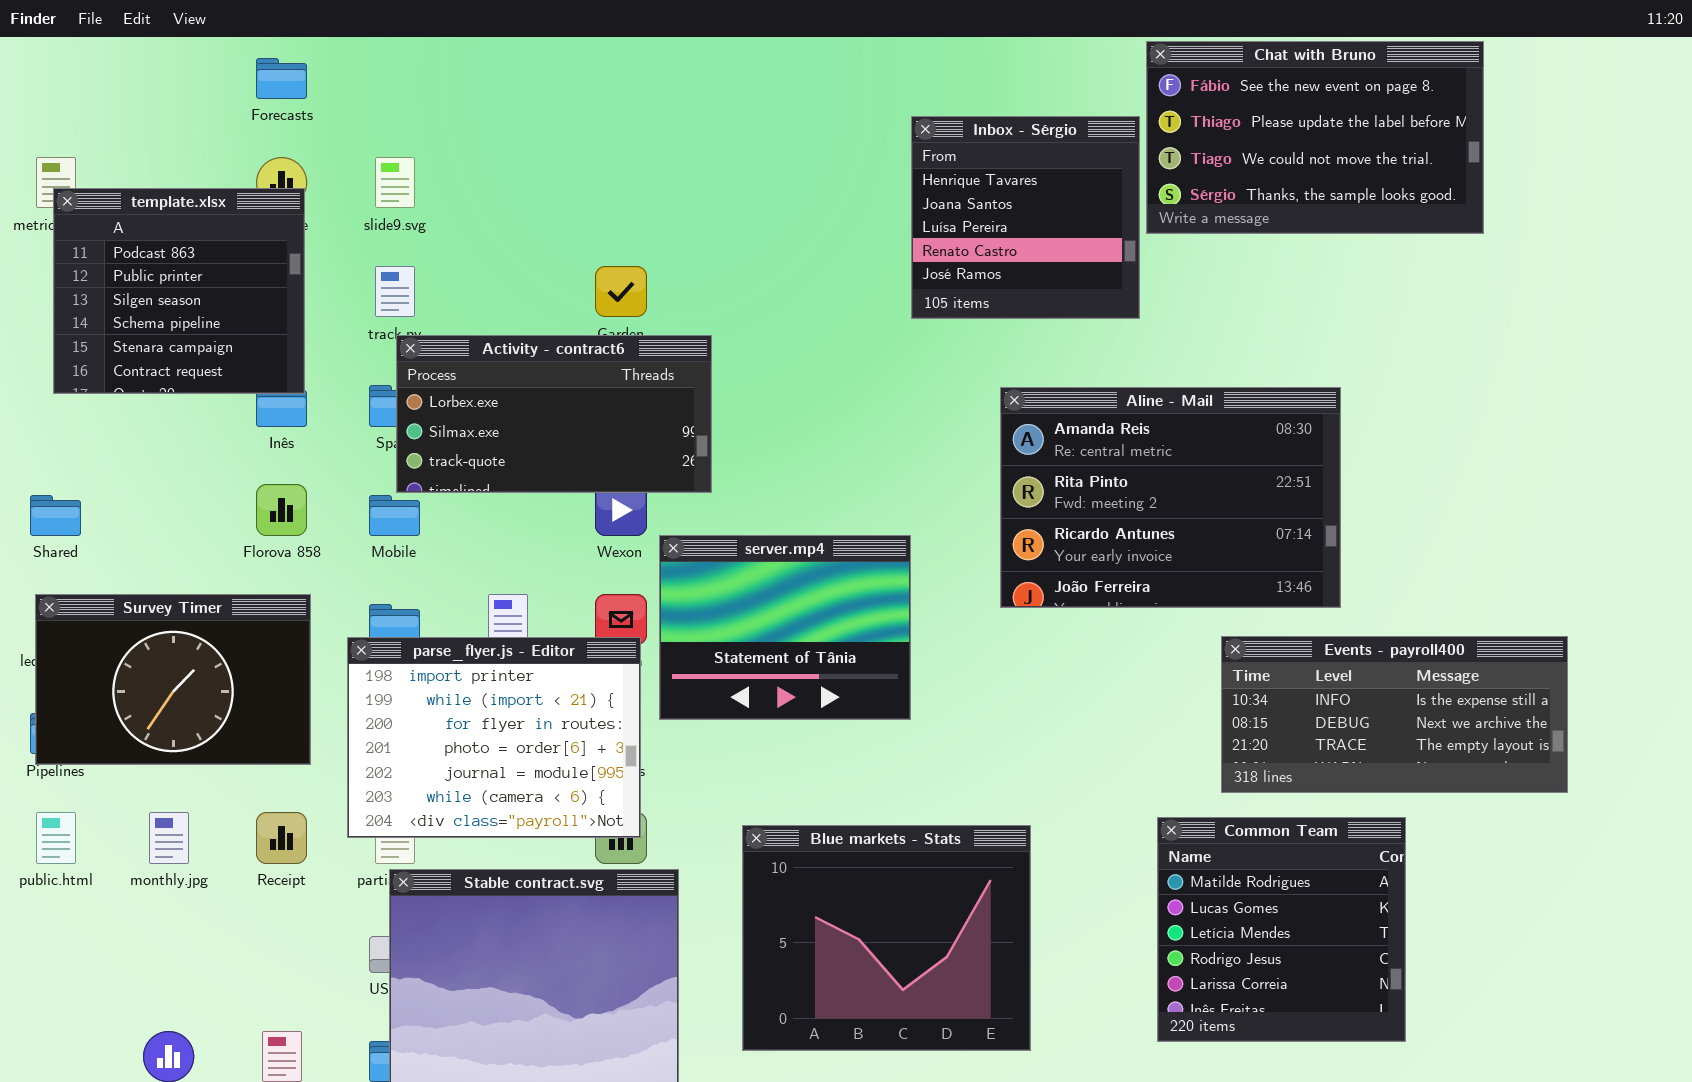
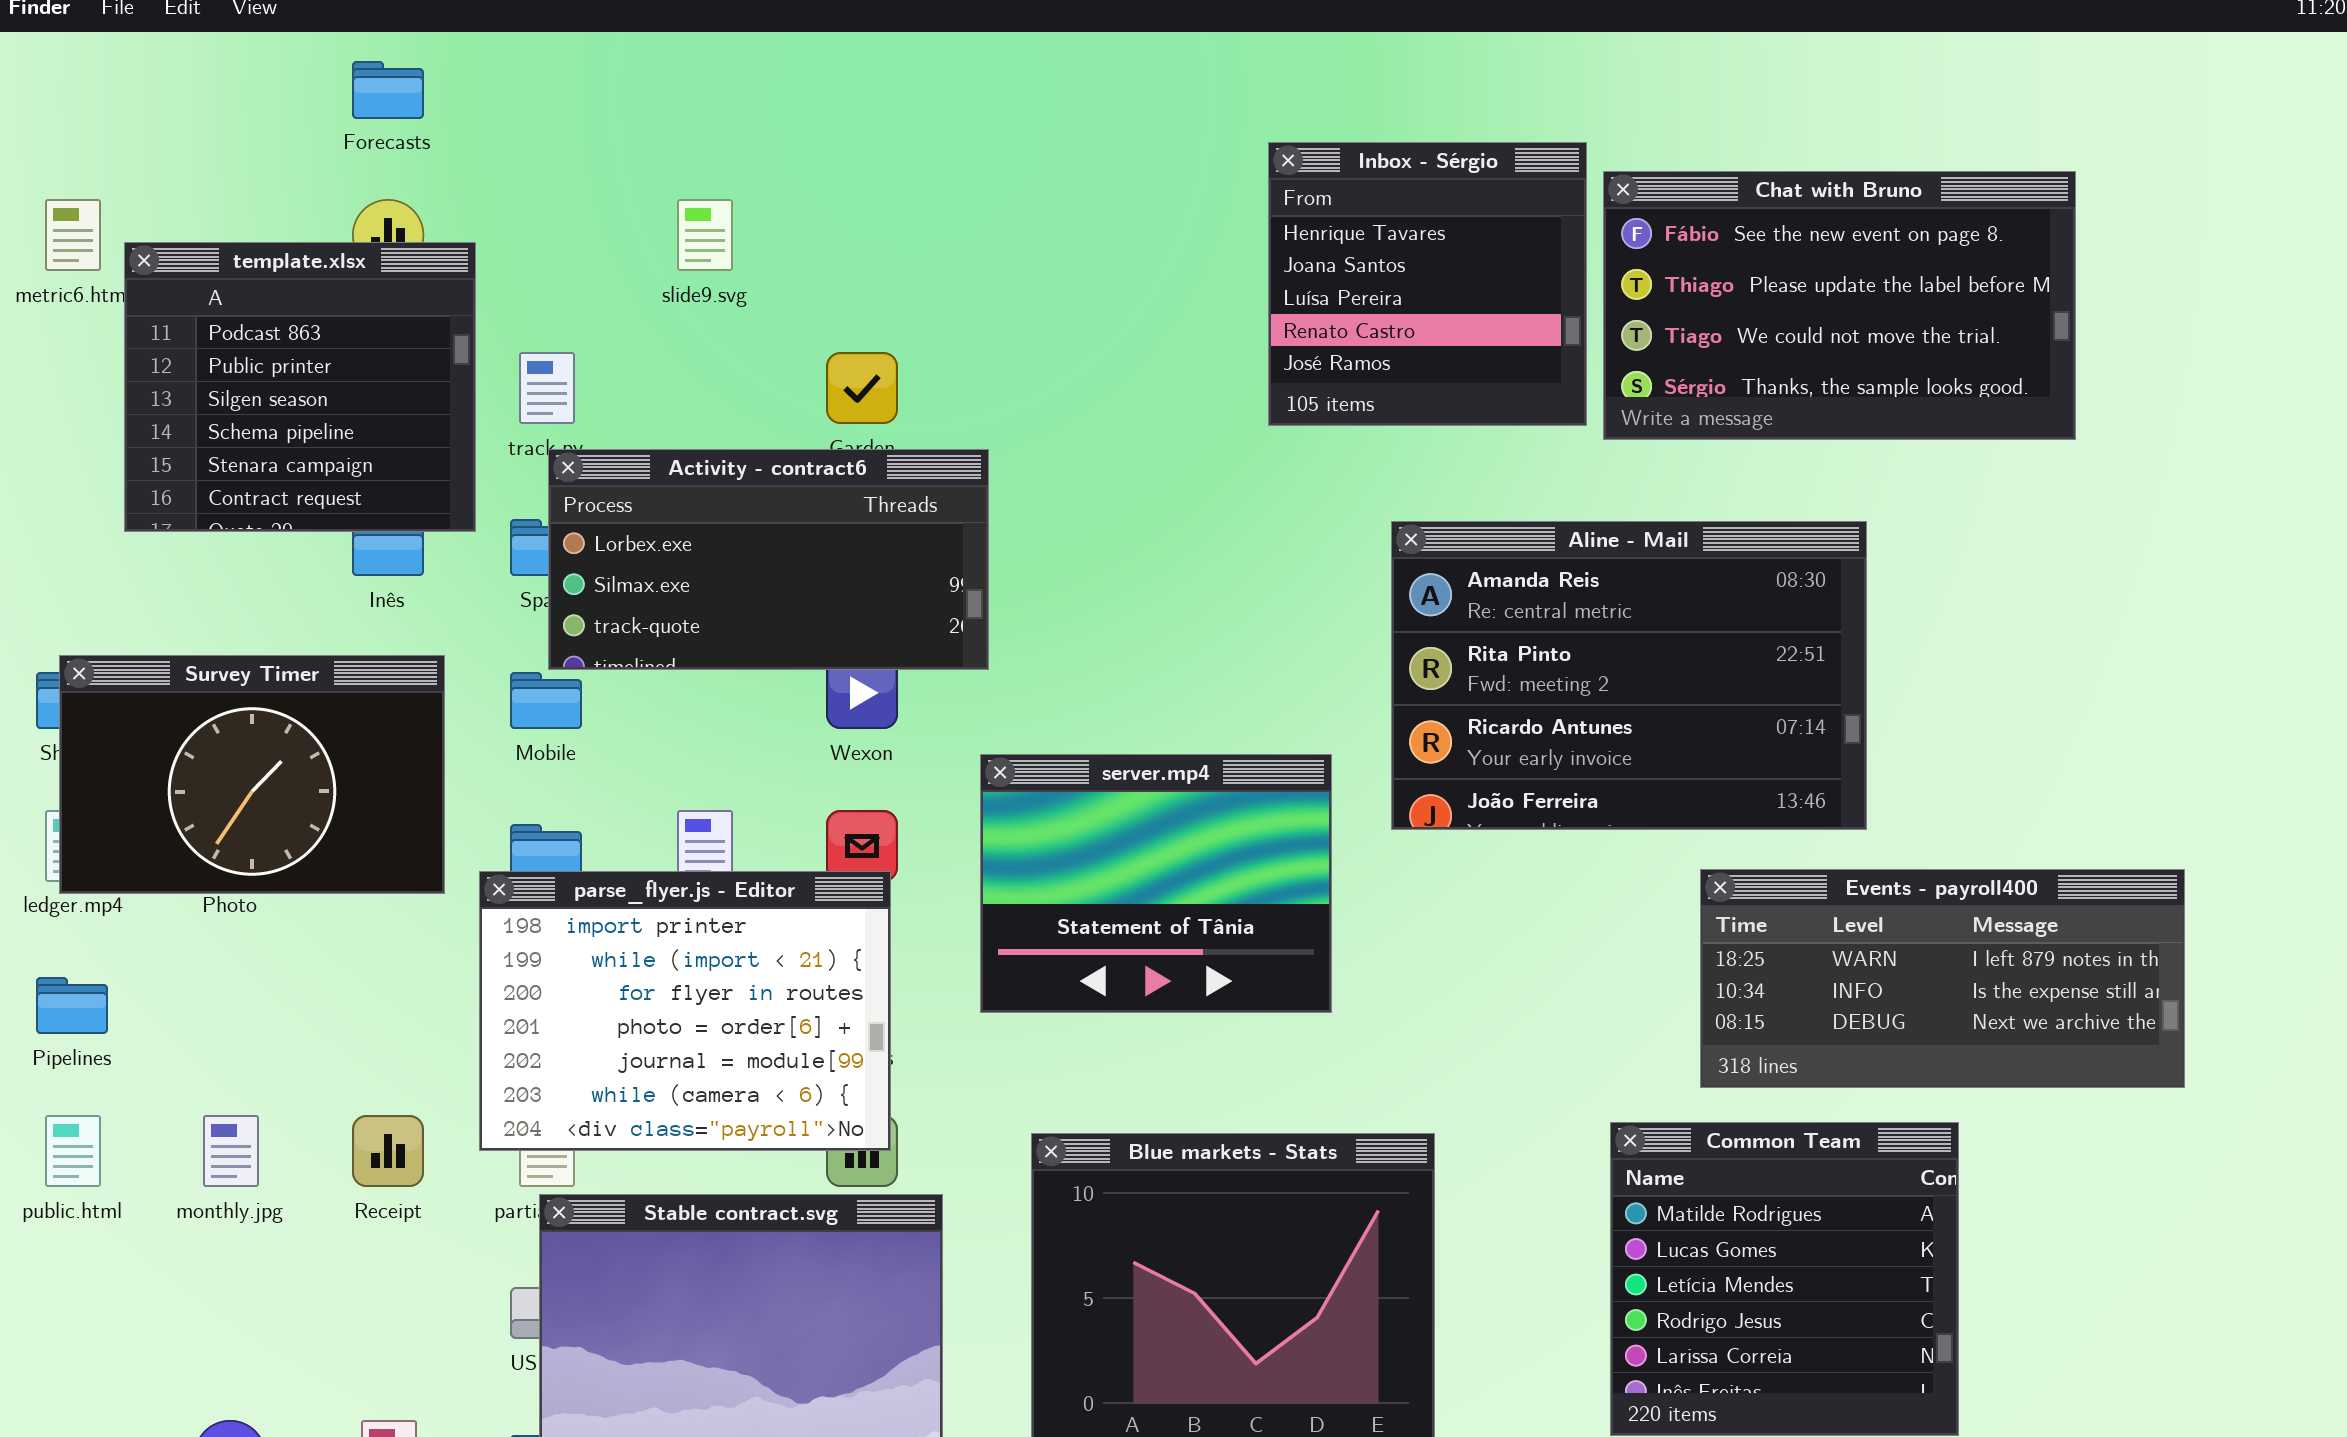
Chat with Bruno: [1146,41,1484,234] -> [1603,171,2076,440], moved
slide9.svg: [375,157,415,208] -> [677,199,733,271], moved
template.xlsx: [53,188,305,394] -> [124,242,476,532], moved
server.mp4: [659,535,911,720] -> [980,754,1332,1013], moved
Survey Timer: [35,594,311,765] -> [59,655,445,894], moved
Events - payroll400: [1221,636,1568,793] -> [1700,869,2185,1088], scrolled up 1 row

